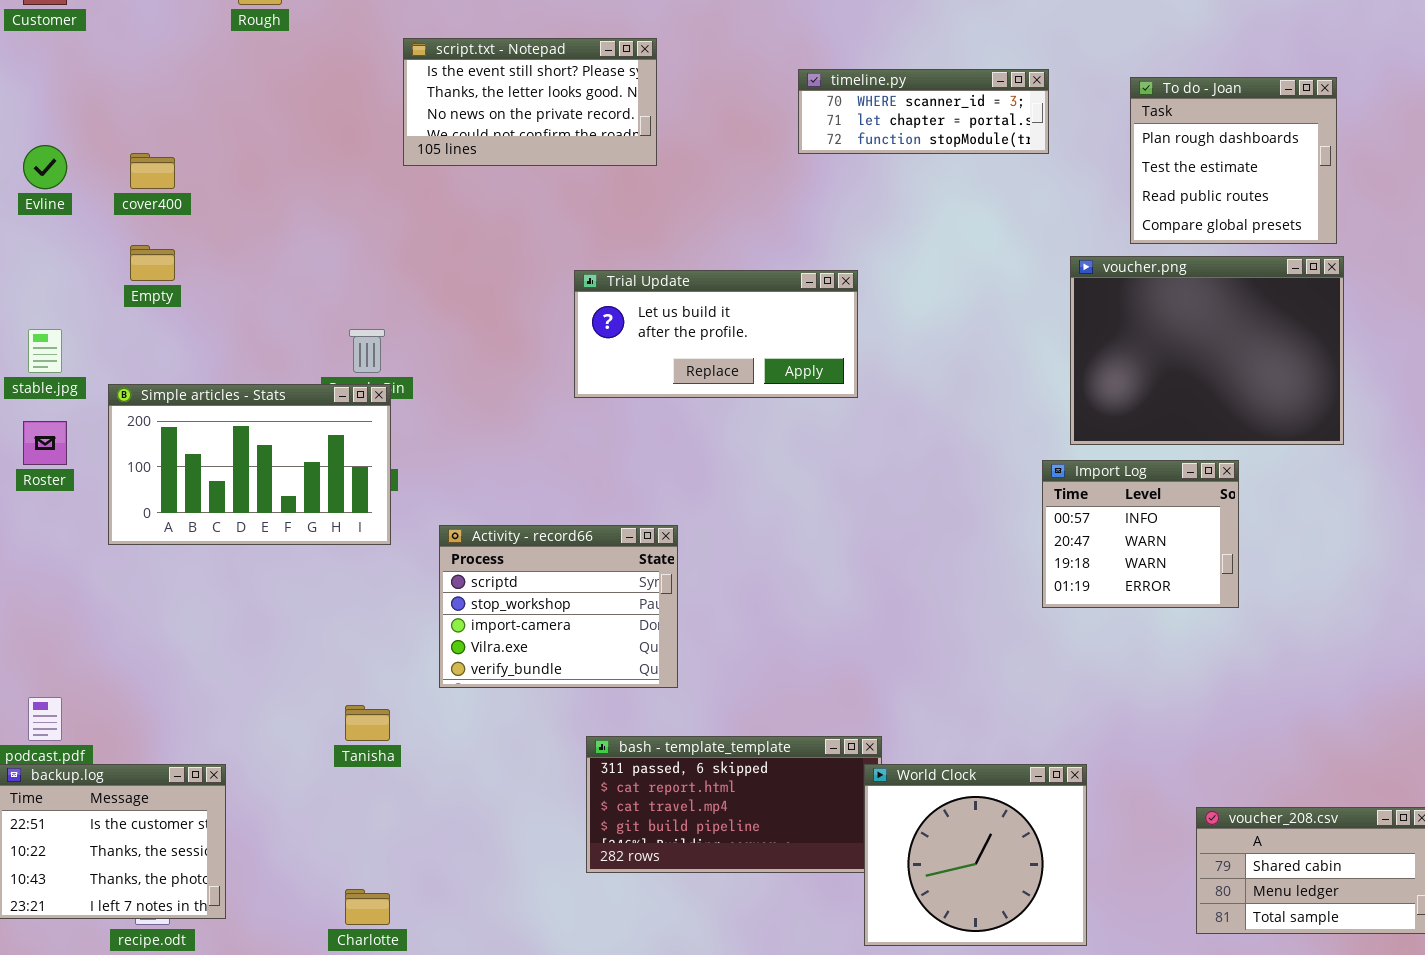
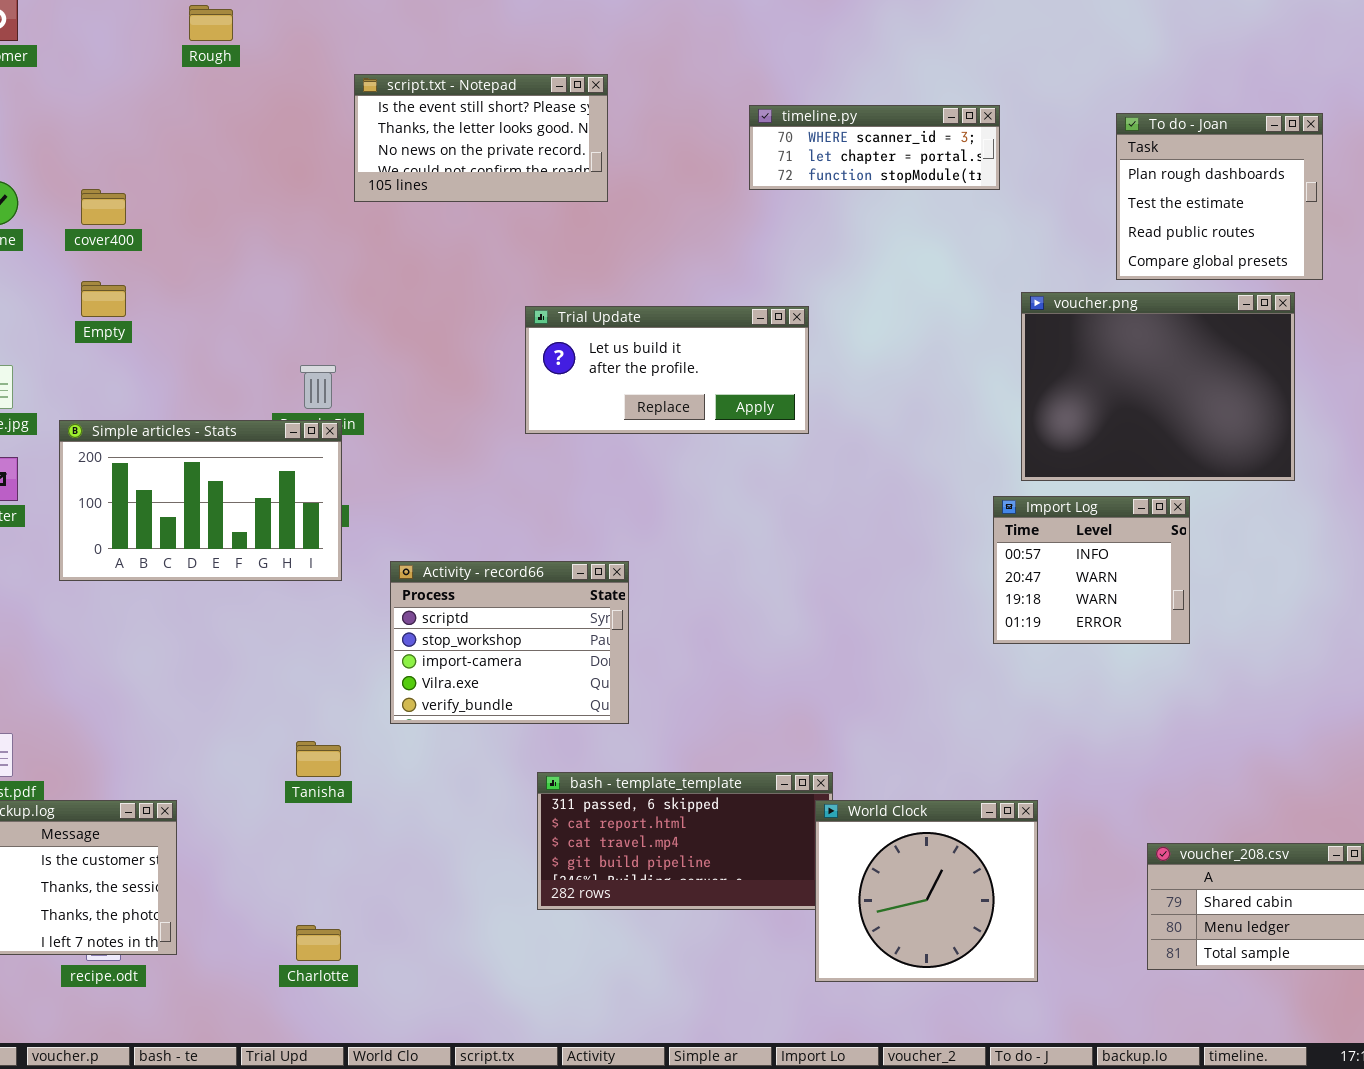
To do - Joan: [1130,77,1337,244] -> [1116,113,1323,280], moved

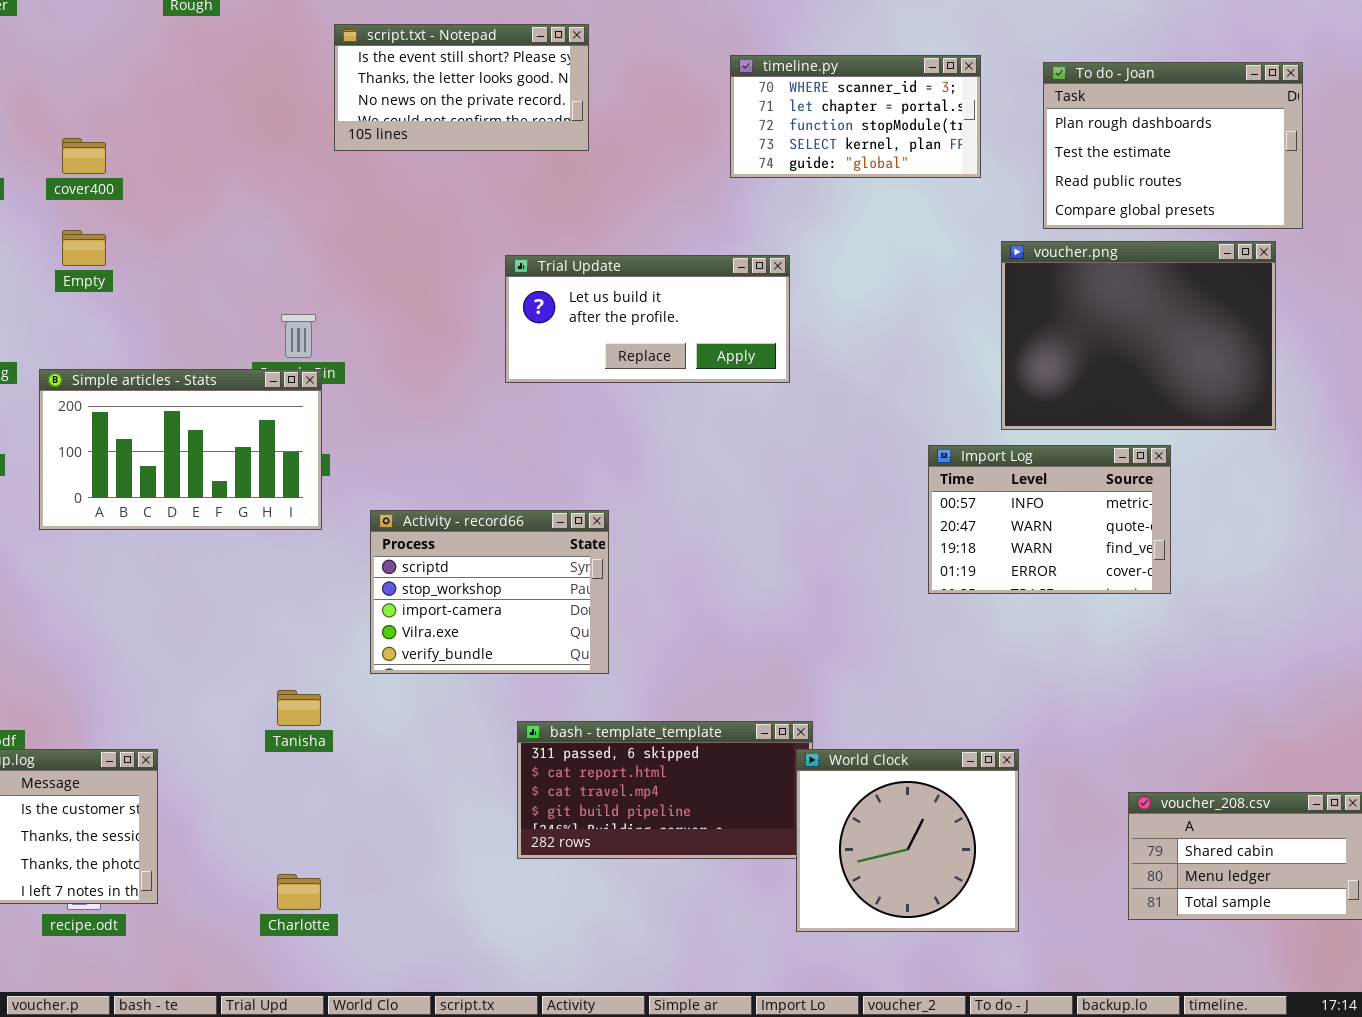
timeline.py: [749,105,1000,190] -> [730,55,981,178], resized
To do - Joan: [1116,113,1323,280] -> [1043,62,1303,229], resized
Import Log: [993,496,1190,644] -> [928,445,1171,594], resized

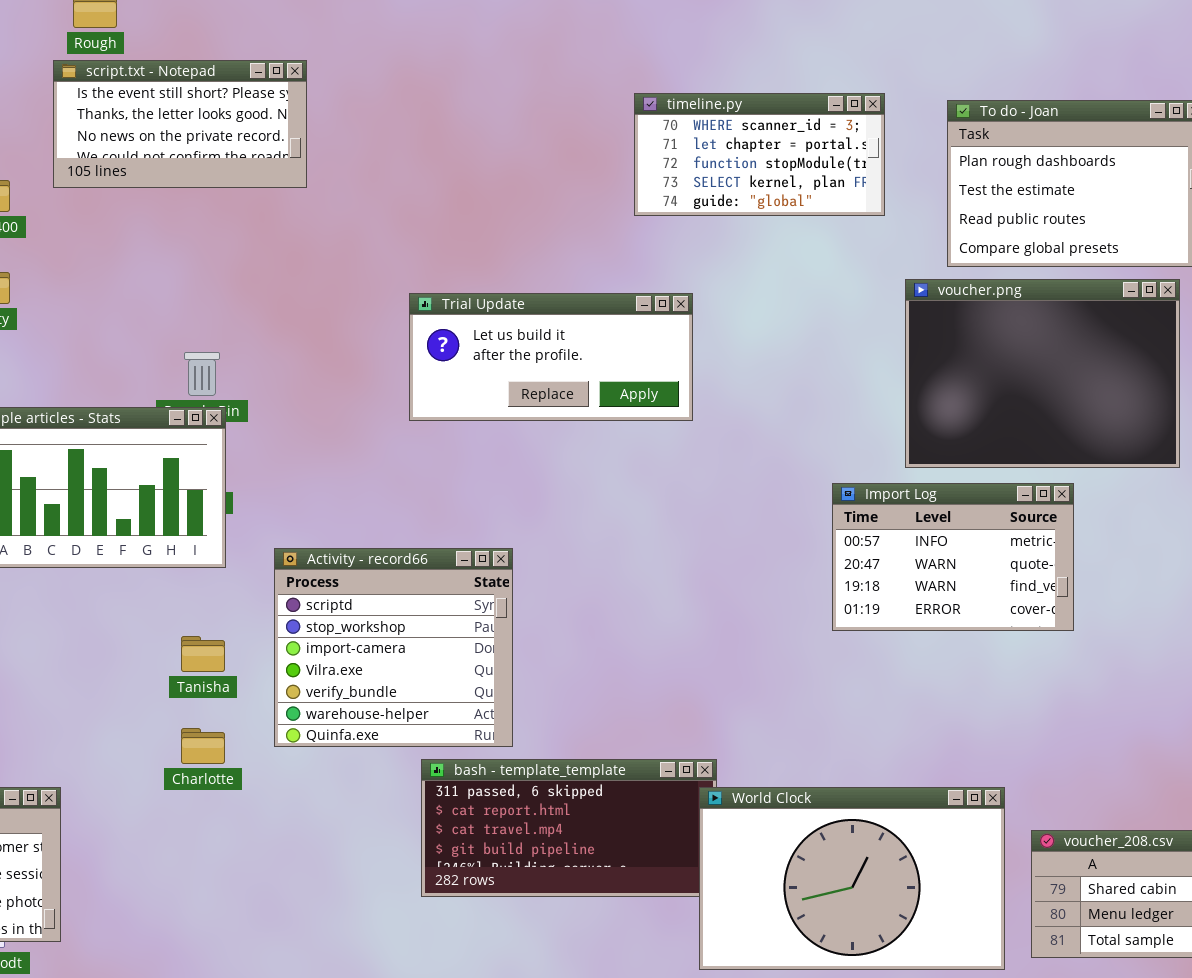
script.txt - Notepad: [334,24,589,151] -> [53,60,307,188], moved
Activity - record66: [370,510,609,674] -> [274,548,513,747], resized
Tanisha: [277,690,321,726] -> [181,636,225,672], moved
World Clock: [796,749,1019,932] -> [699,787,1005,970], resized
Charlotte: [277,874,321,910] -> [181,728,225,764], moved

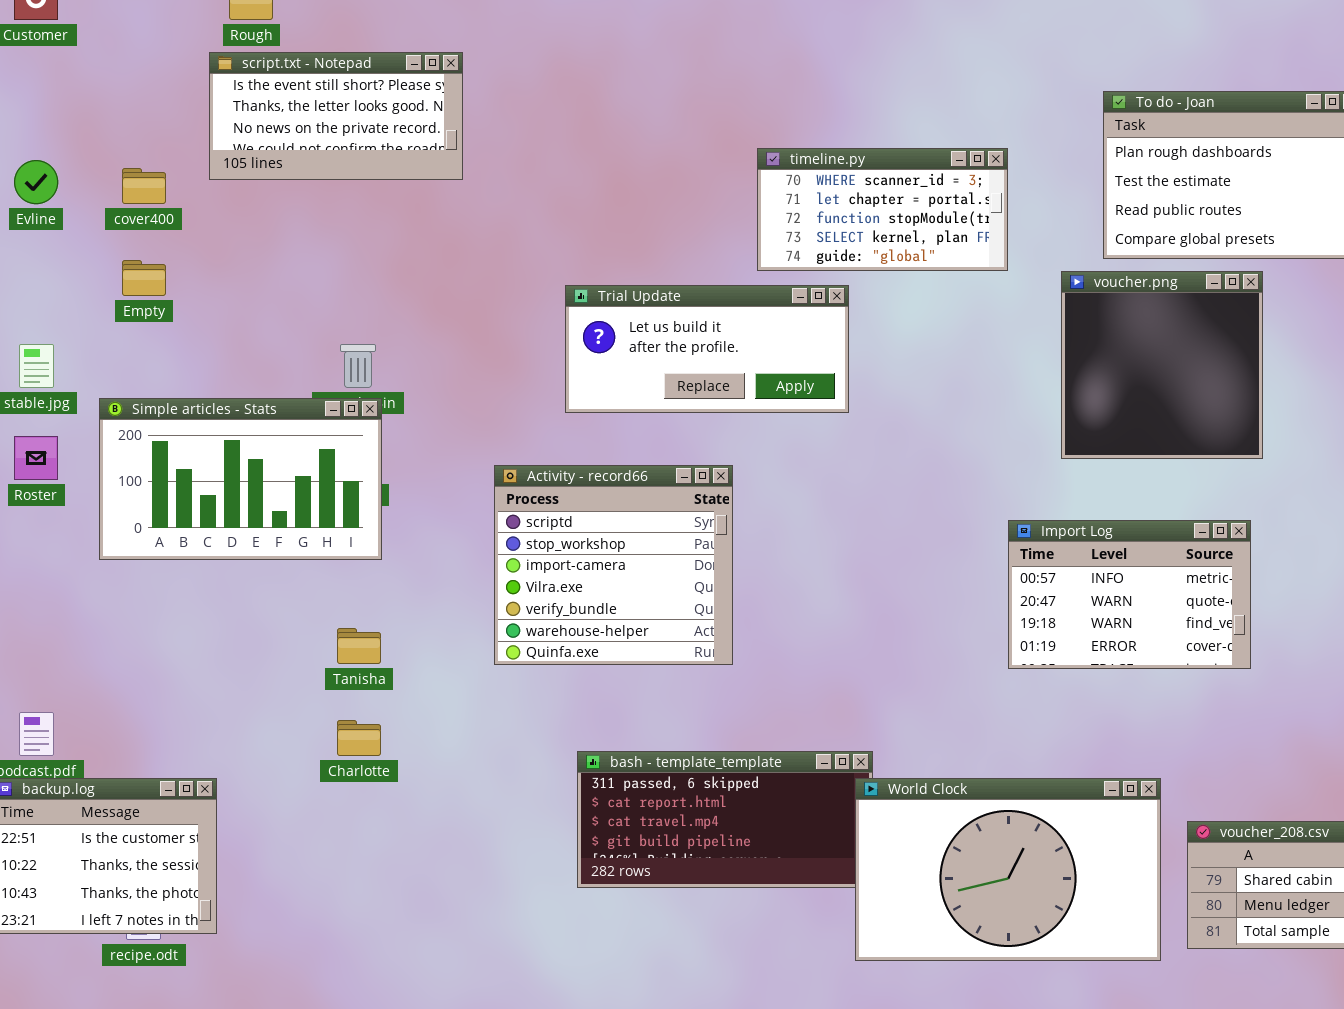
timeline.py: [634,93,885,216] -> [757,148,1008,271], moved
voucher.png: [905,279,1180,468] -> [1061,271,1263,459], resized
Import Log: [832,483,1074,631] -> [1008,520,1251,669], moved
Activity - record66: [274,548,513,747] -> [494,465,733,665], moved

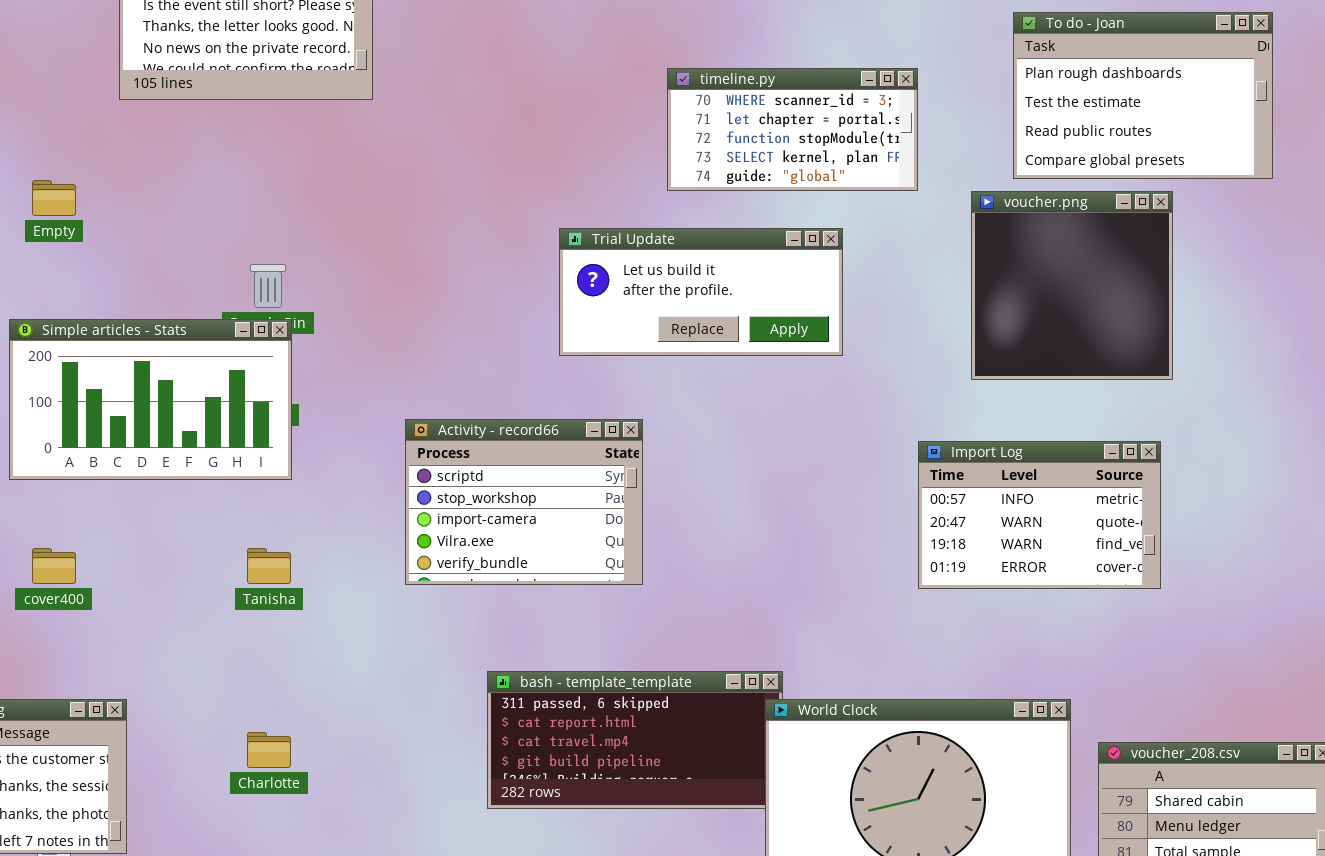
cover400: [122,168,166,204] -> [32,548,76,584], moved
Trial Update: [565,285,849,413] -> [559,228,843,356], moved
Activity - record66: [494,465,733,665] -> [405,419,643,585], resized
Charlotte: [337,720,381,756] -> [247,732,291,768], moved

